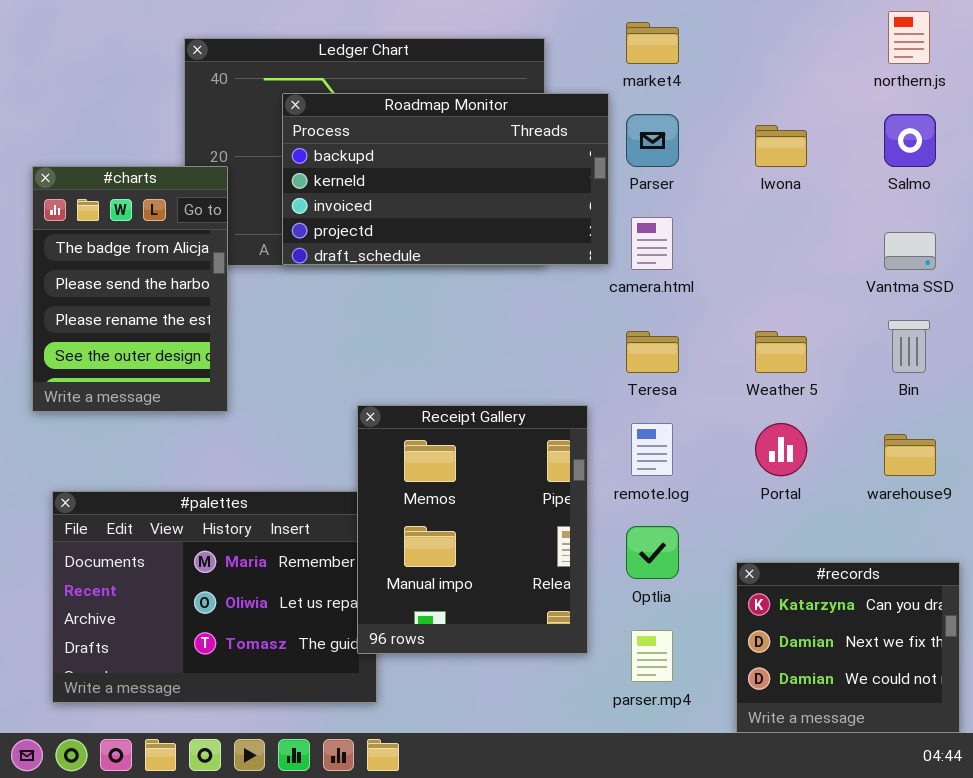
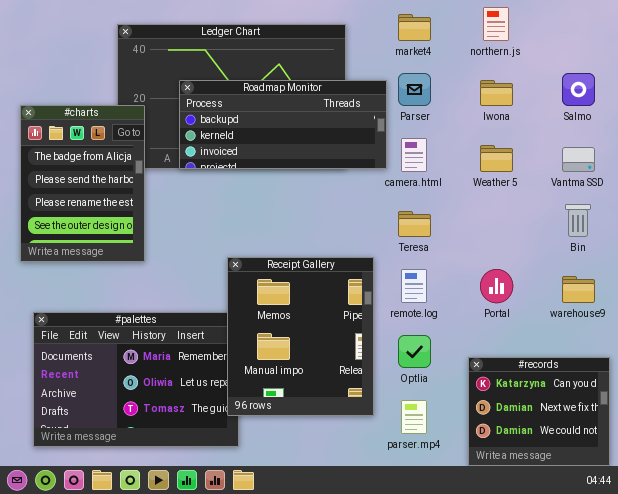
northern.js: [888,11,930,64] -> [483,7,509,41], moved
Roadmap Monitor: [282,93,609,265] -> [179,80,387,169], resized
Weather 5: [755,331,807,373] -> [480,145,513,172], moved

